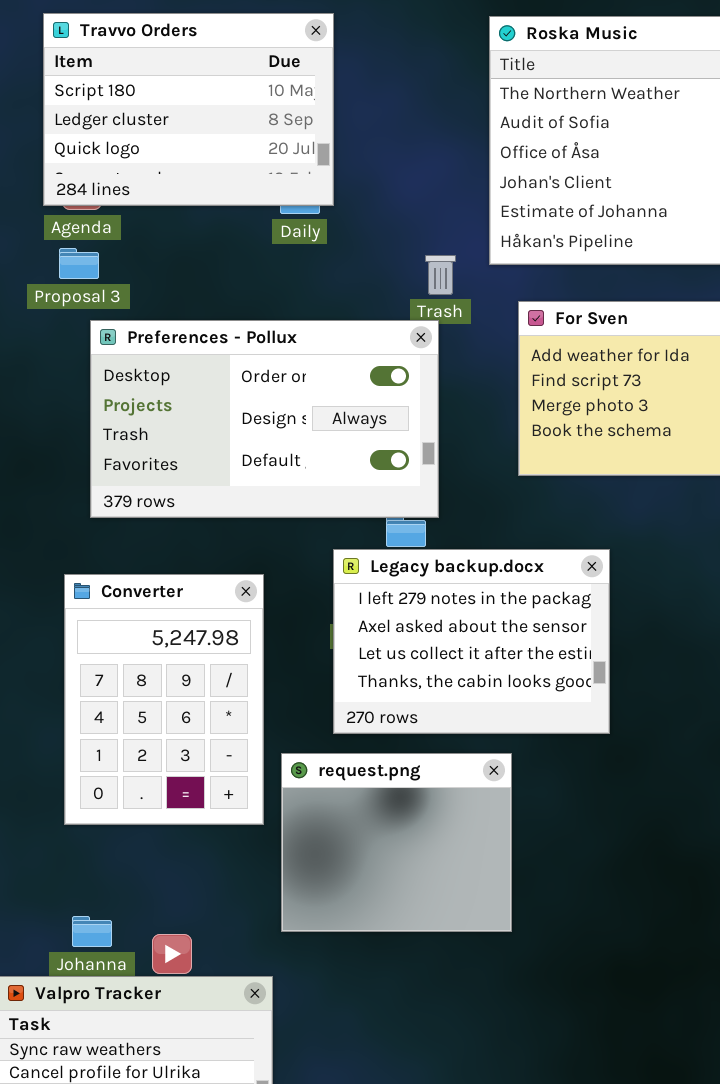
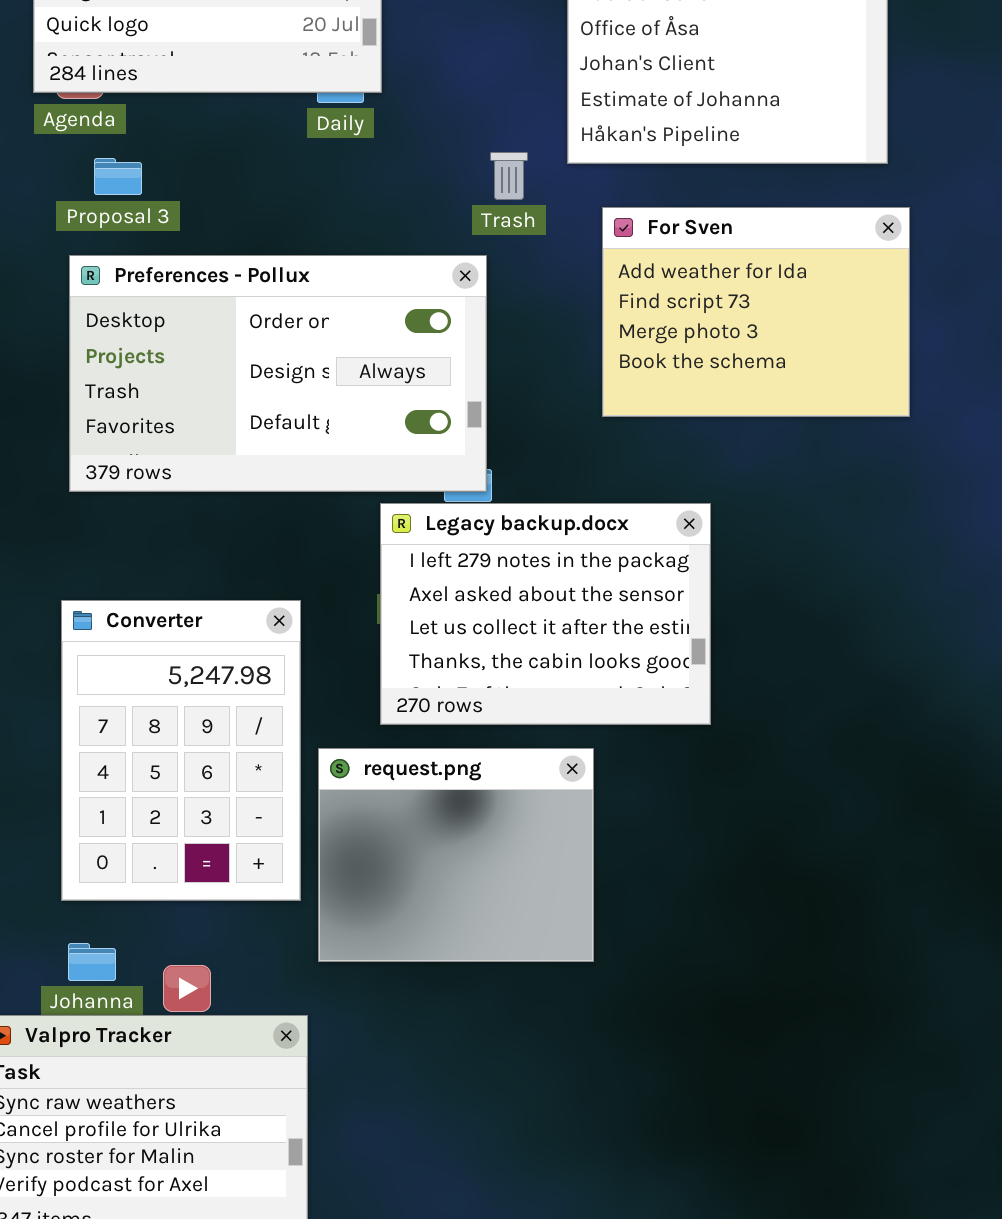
Proposal 3: [59,248,99,279] -> [94,158,142,195], moved
Preferences - Pollux: [90,320,439,518] -> [69,255,487,492], moved
Converter: [64,574,264,825] -> [61,600,301,901], moved

